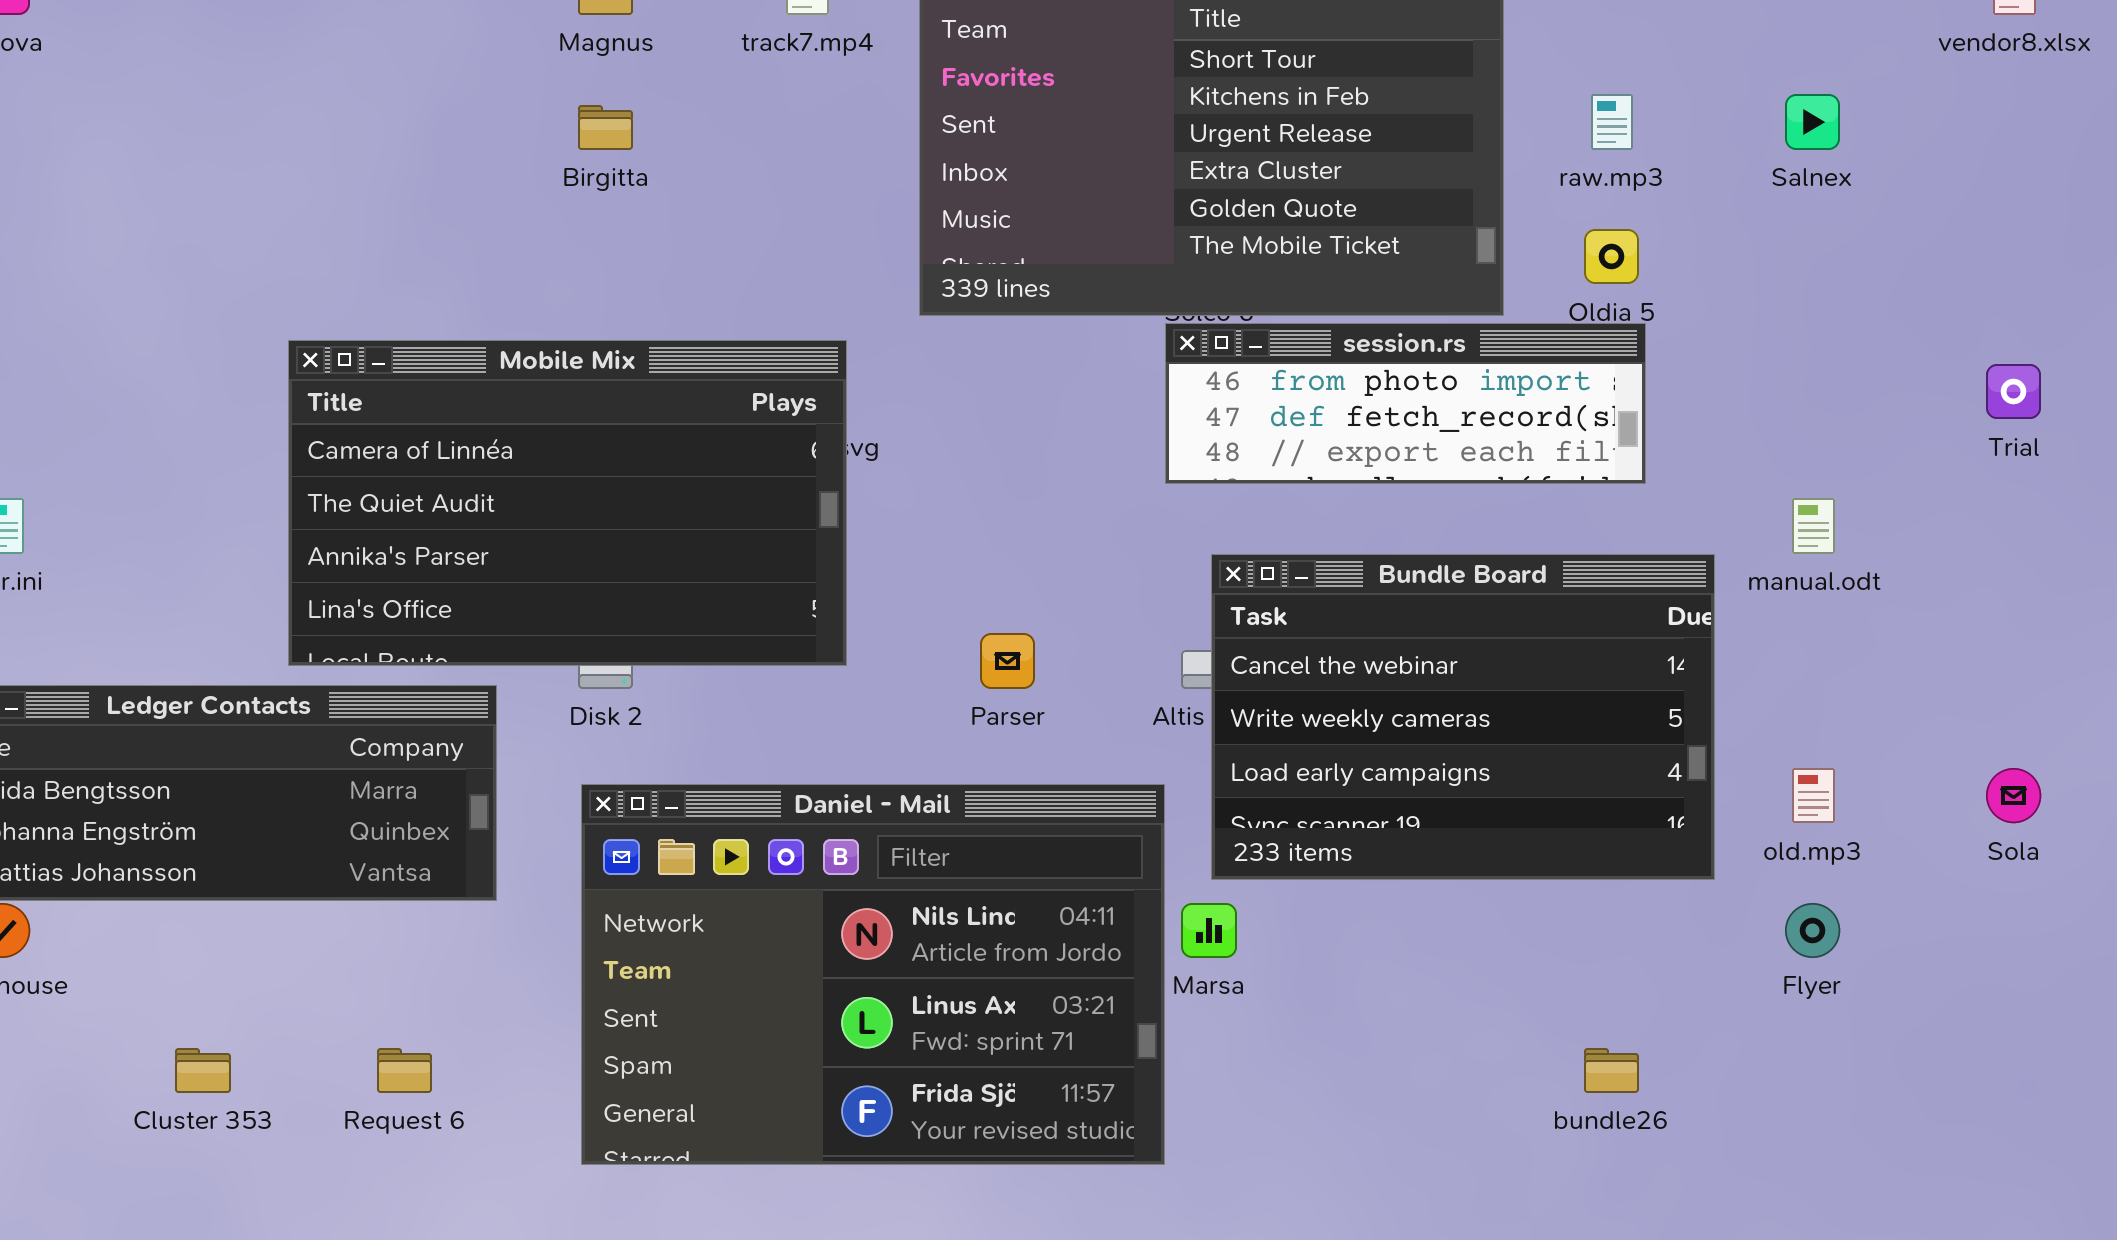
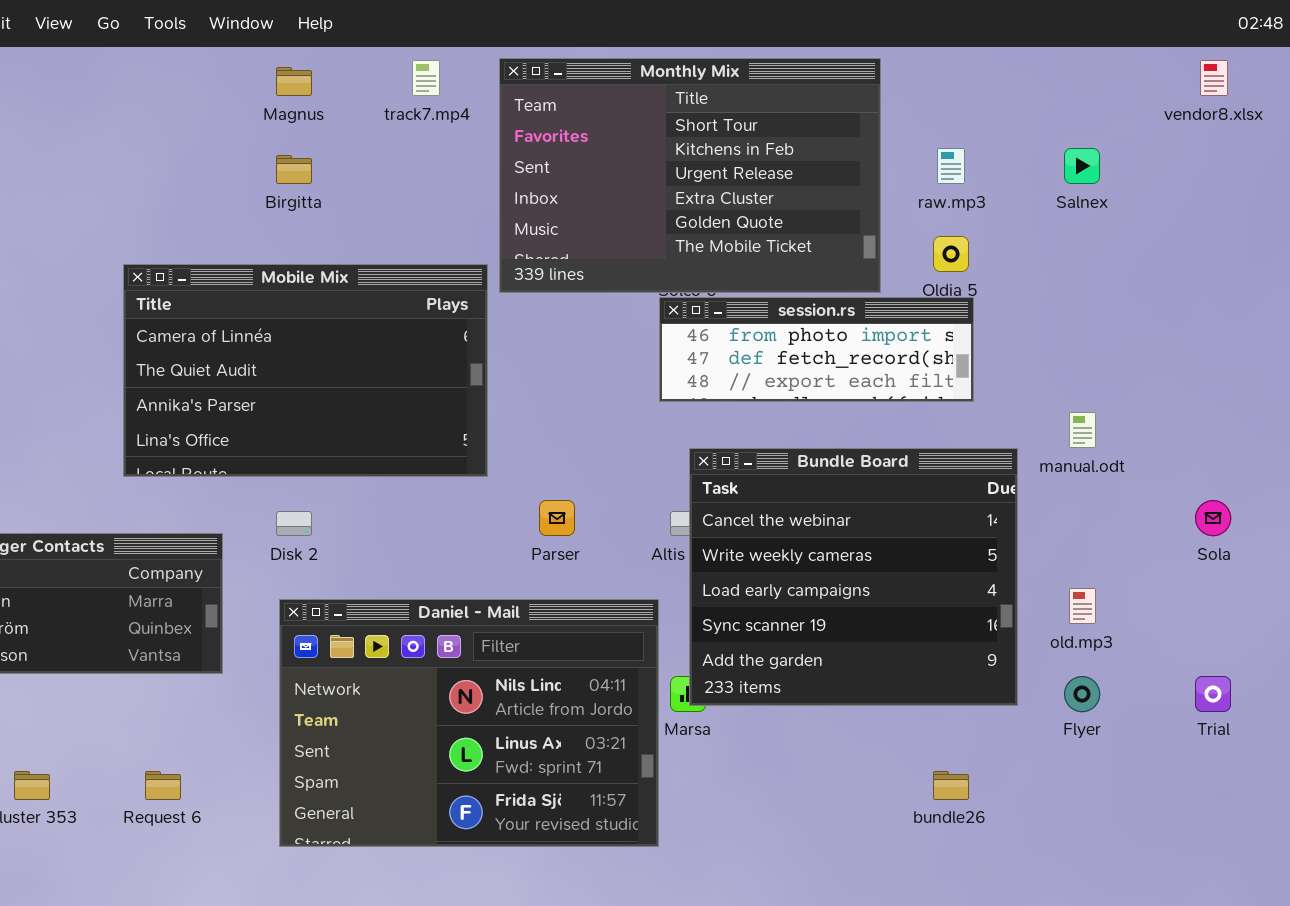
Mobile Mix: [288,340,847,666] -> [123,264,488,477], moved
Trial: [1986,364,2041,419] -> [1195,676,1231,712], moved
Bundle Board: [1211,554,1715,880] -> [689,448,1018,706], resized
Sola: [1986,768,2041,823] -> [1195,500,1231,536], moved

